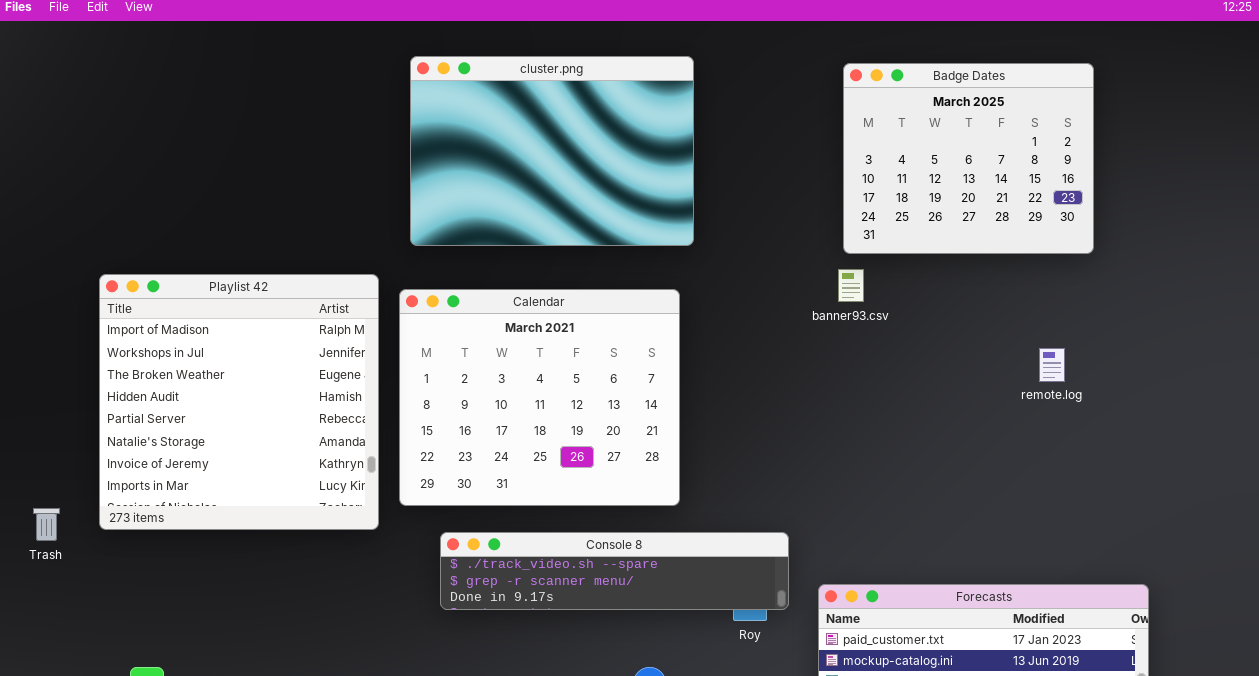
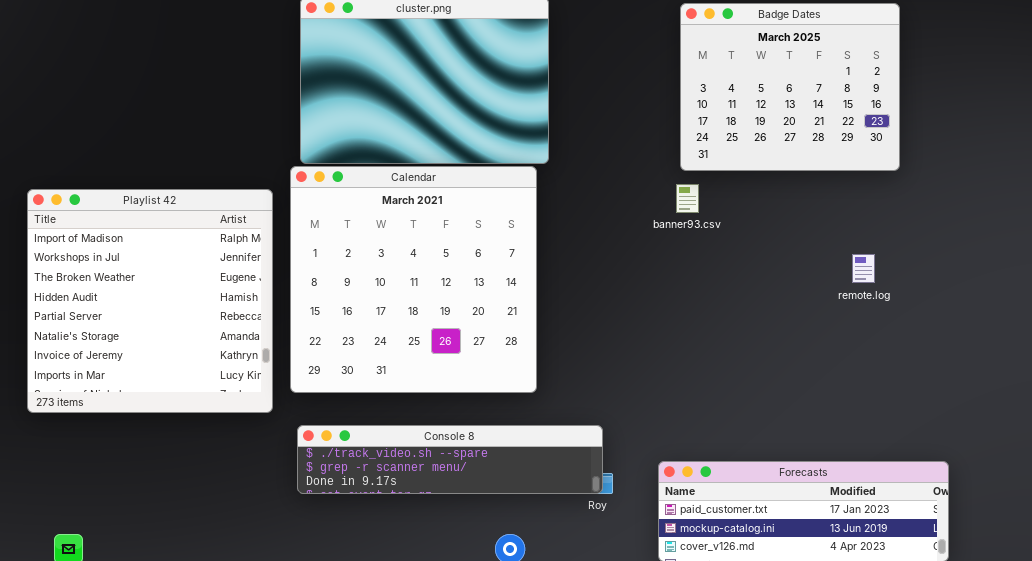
Calendar: [399,289,680,506] -> [290,166,537,393], resized
Console 8: [440,532,789,610] -> [297,425,603,494], moved

